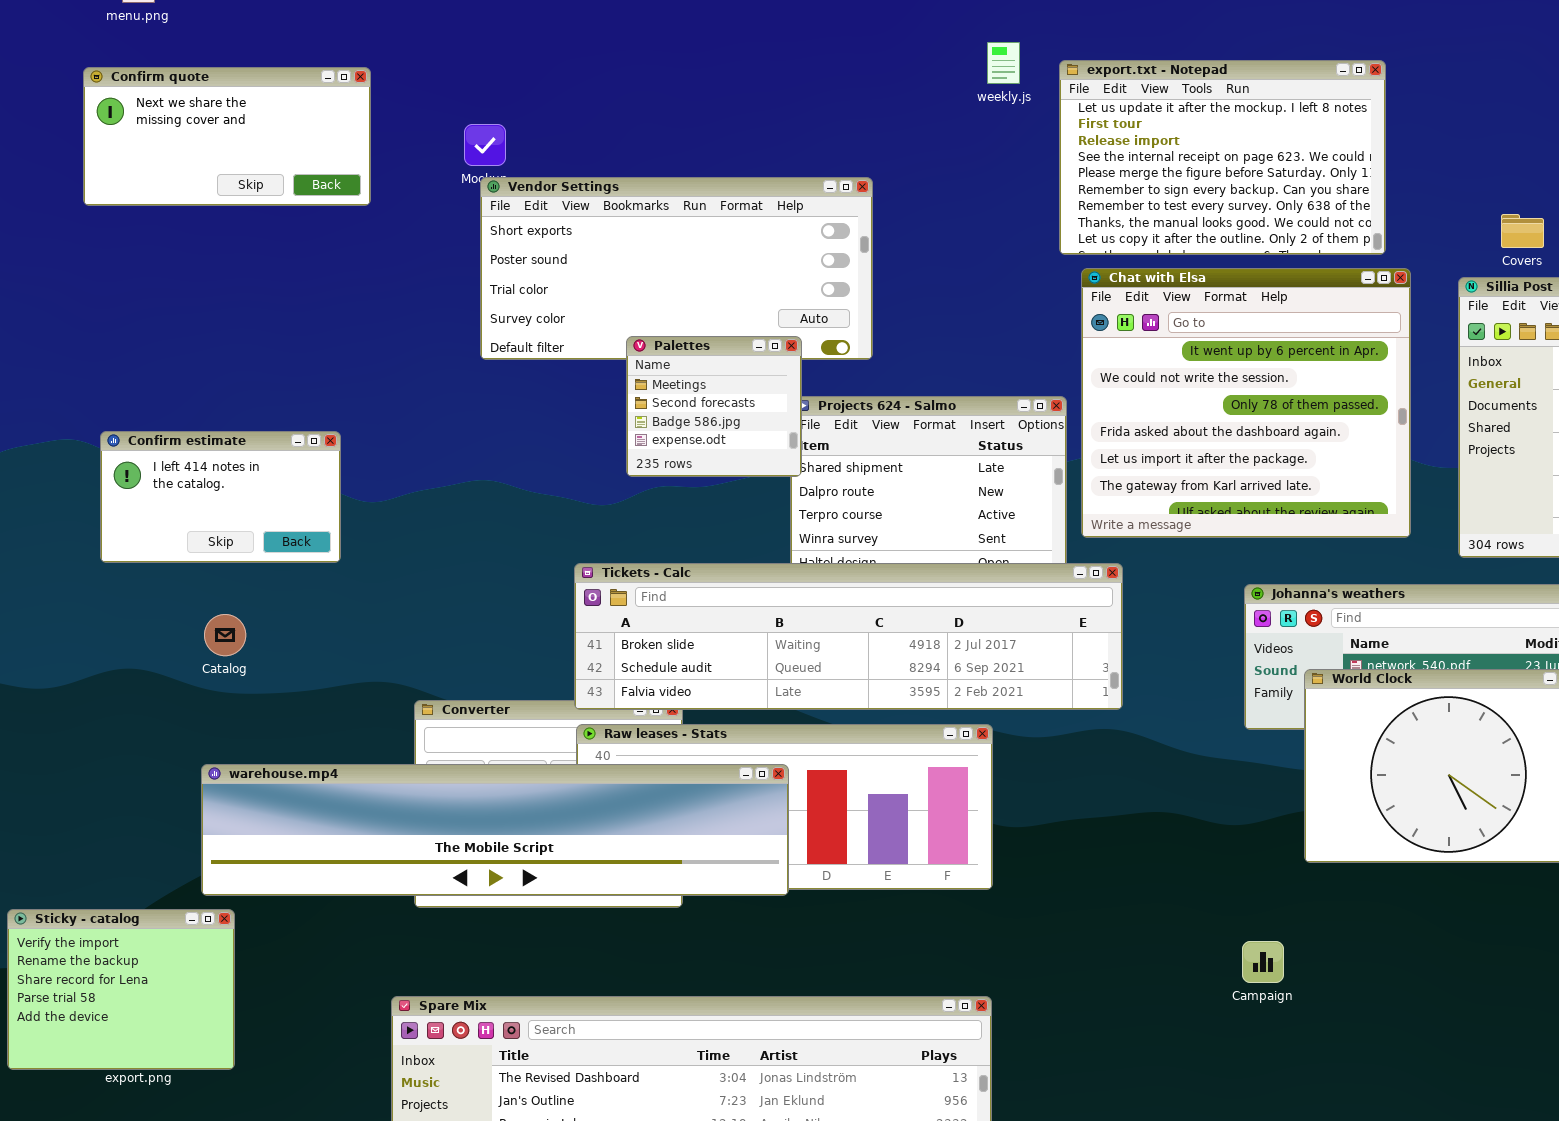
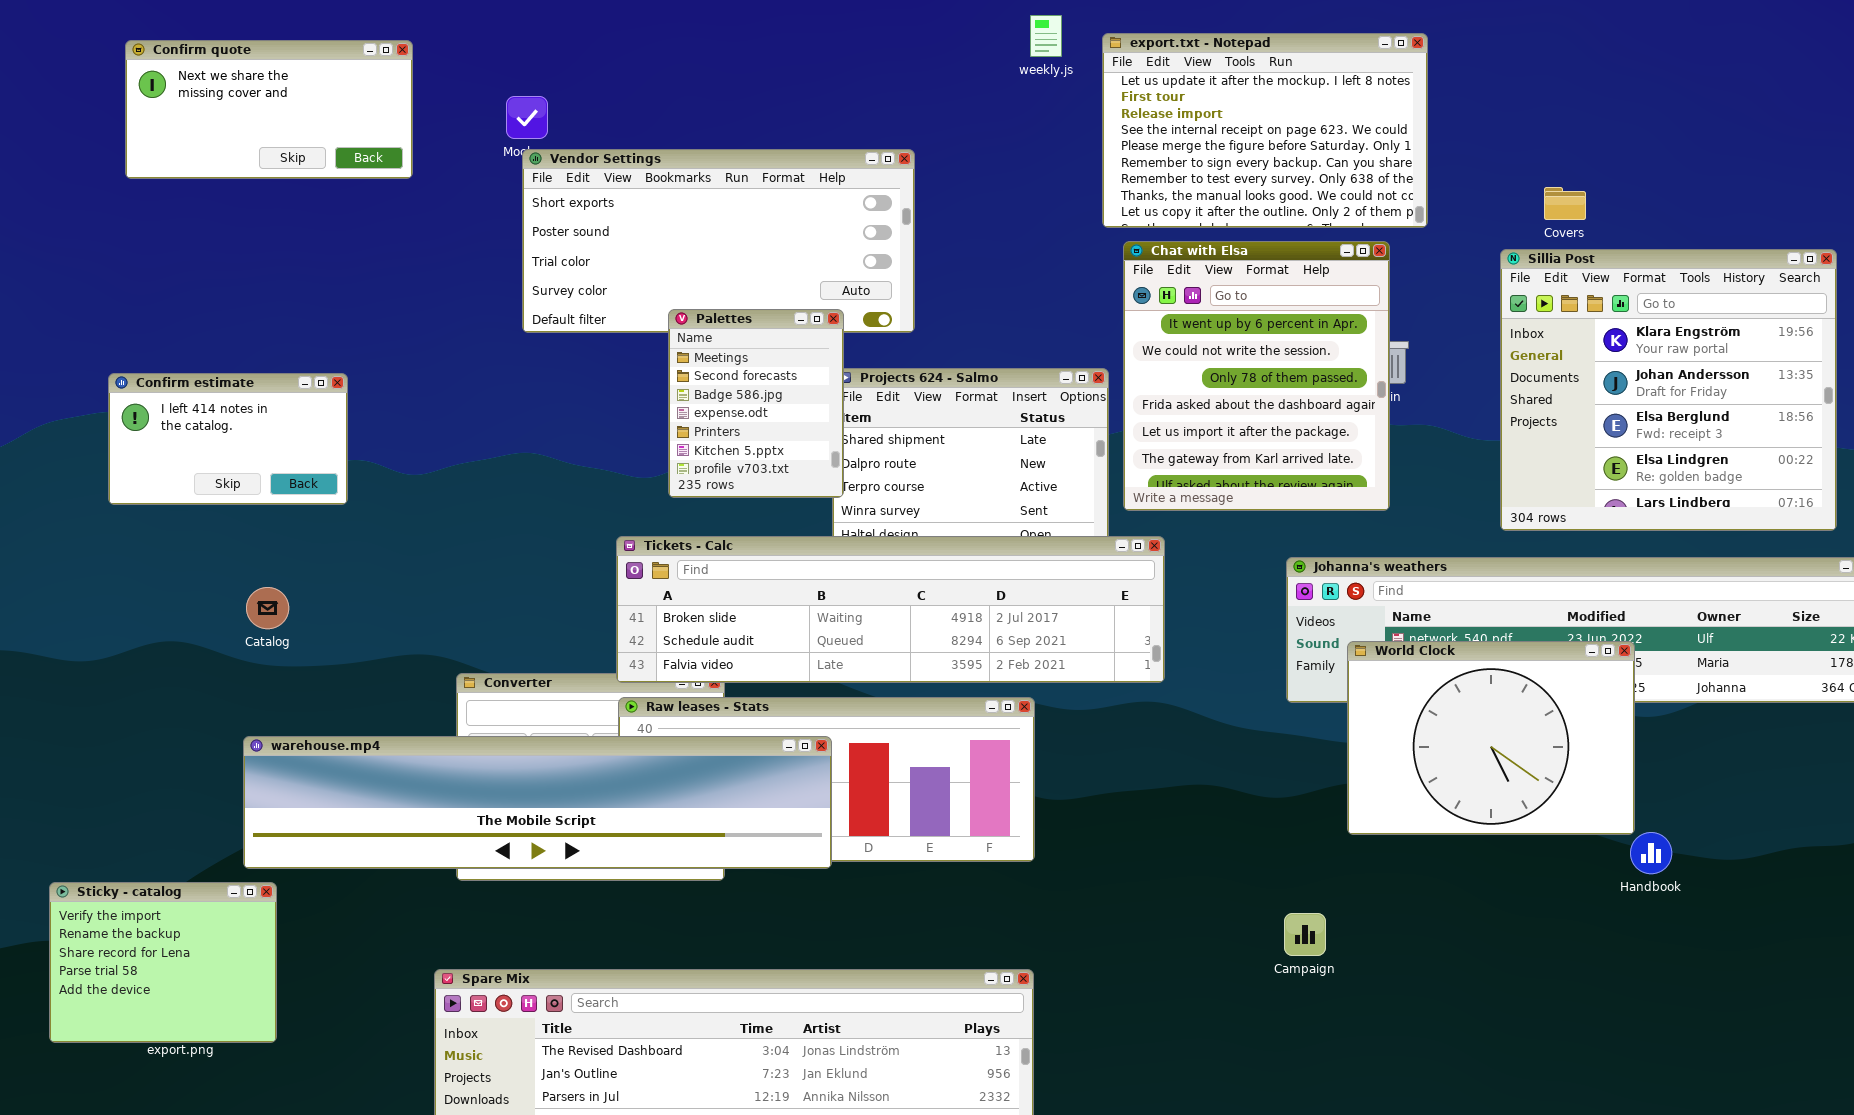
Chat with Elsa: [1081,268,1411,538] -> [1123,241,1390,511], resized
Palettes: [626,336,802,477] -> [668,309,844,498], resized
Confirm estimate: [100,431,341,563] -> [108,373,348,505], moved

